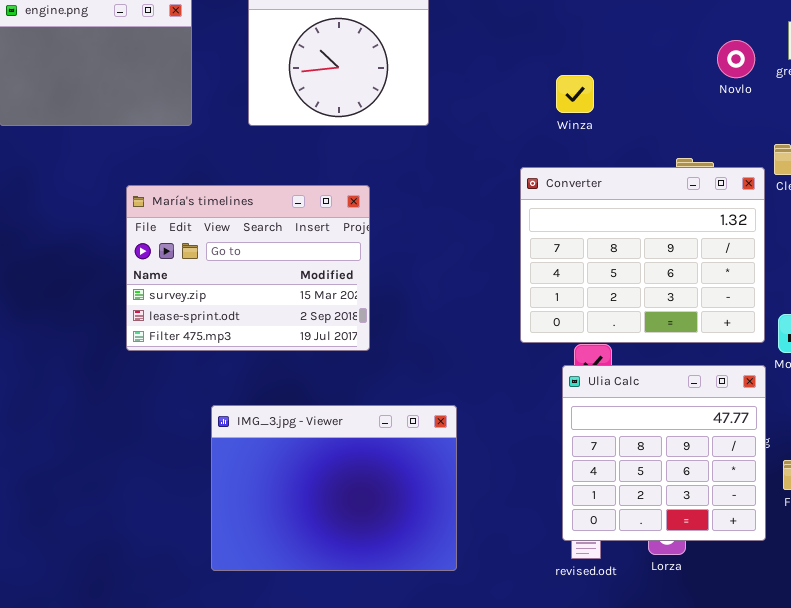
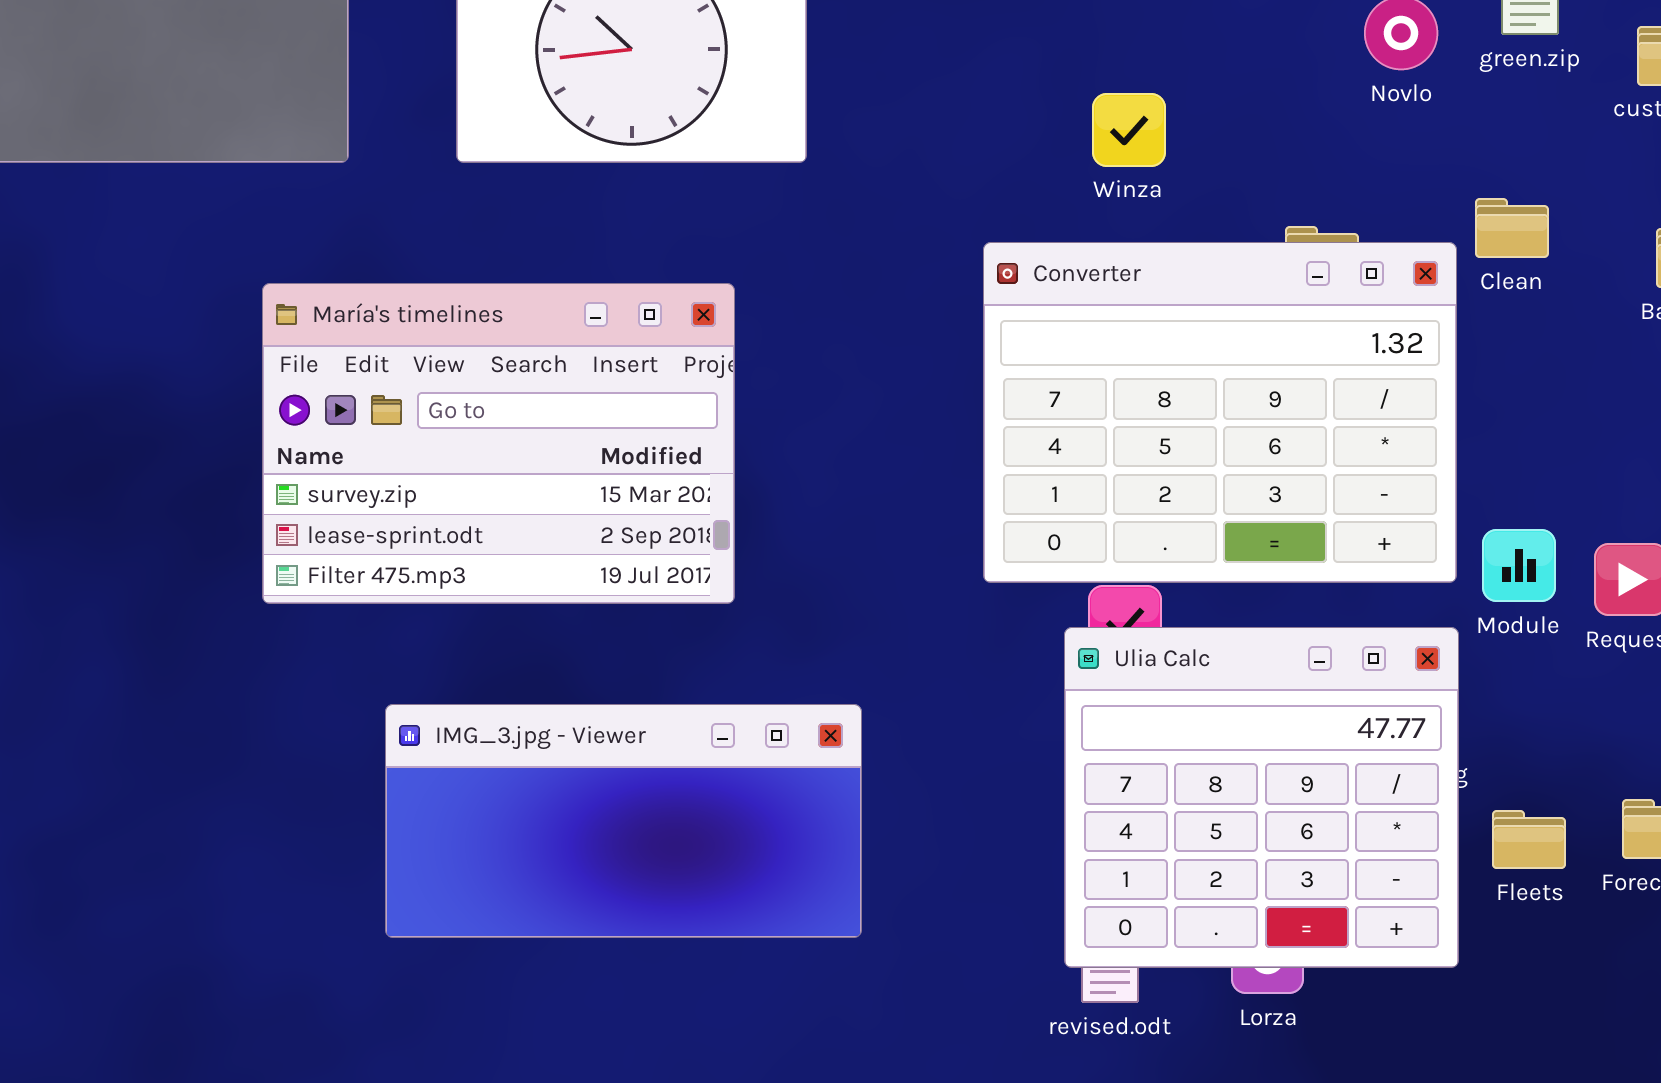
Winza: [556,75,594,113] -> [1092,93,1166,167], moved
María's timelines: [126,185,370,351] -> [262,283,735,604], moved
IMG_3.jpg - Viewer: [211,405,457,571] -> [385,704,862,938], resized

